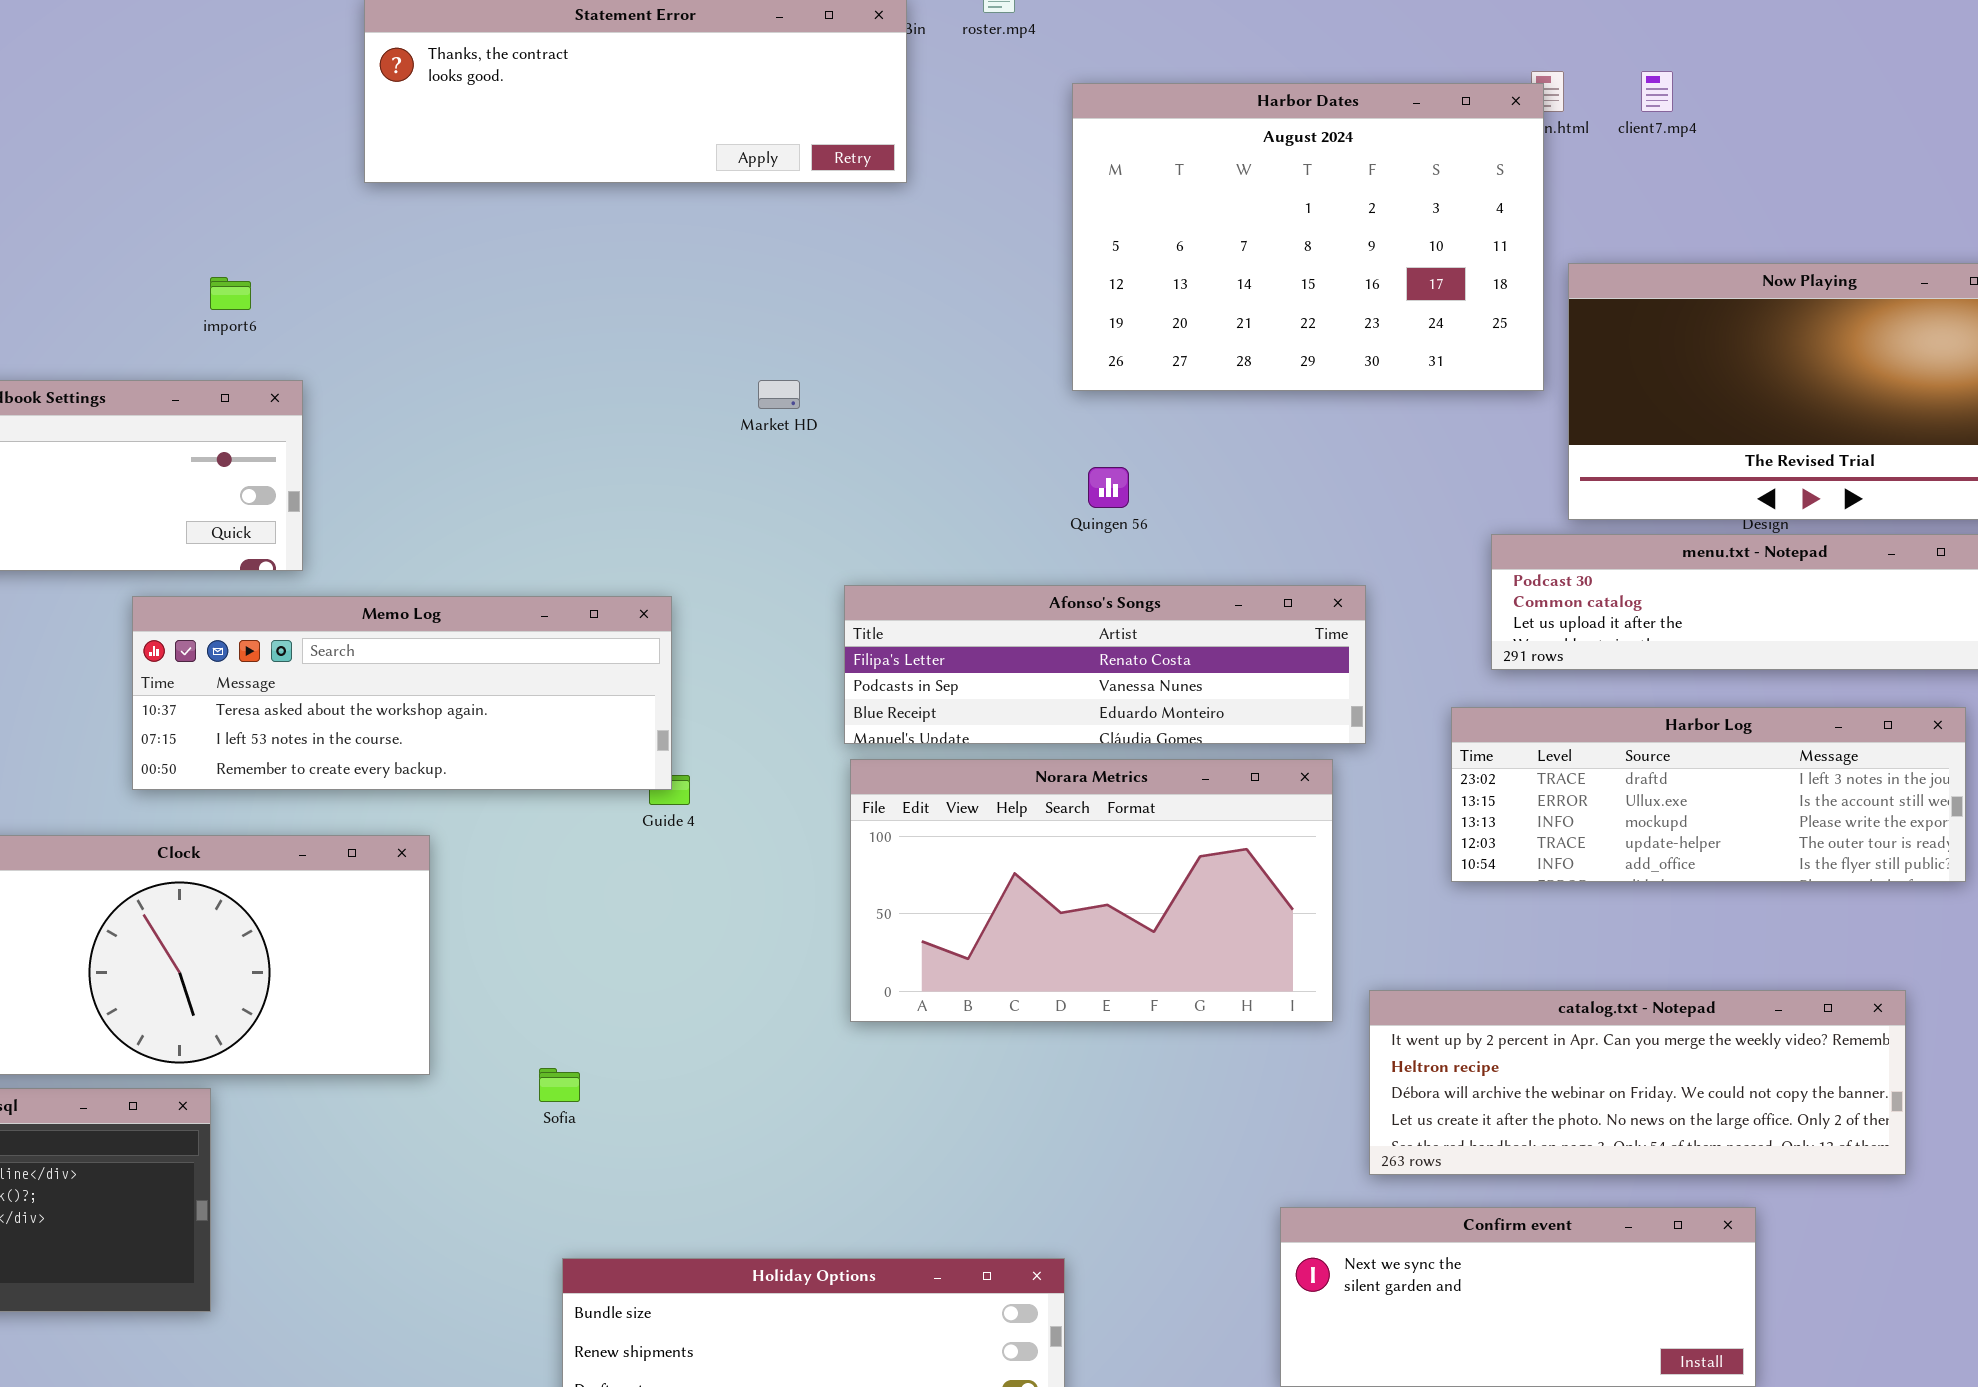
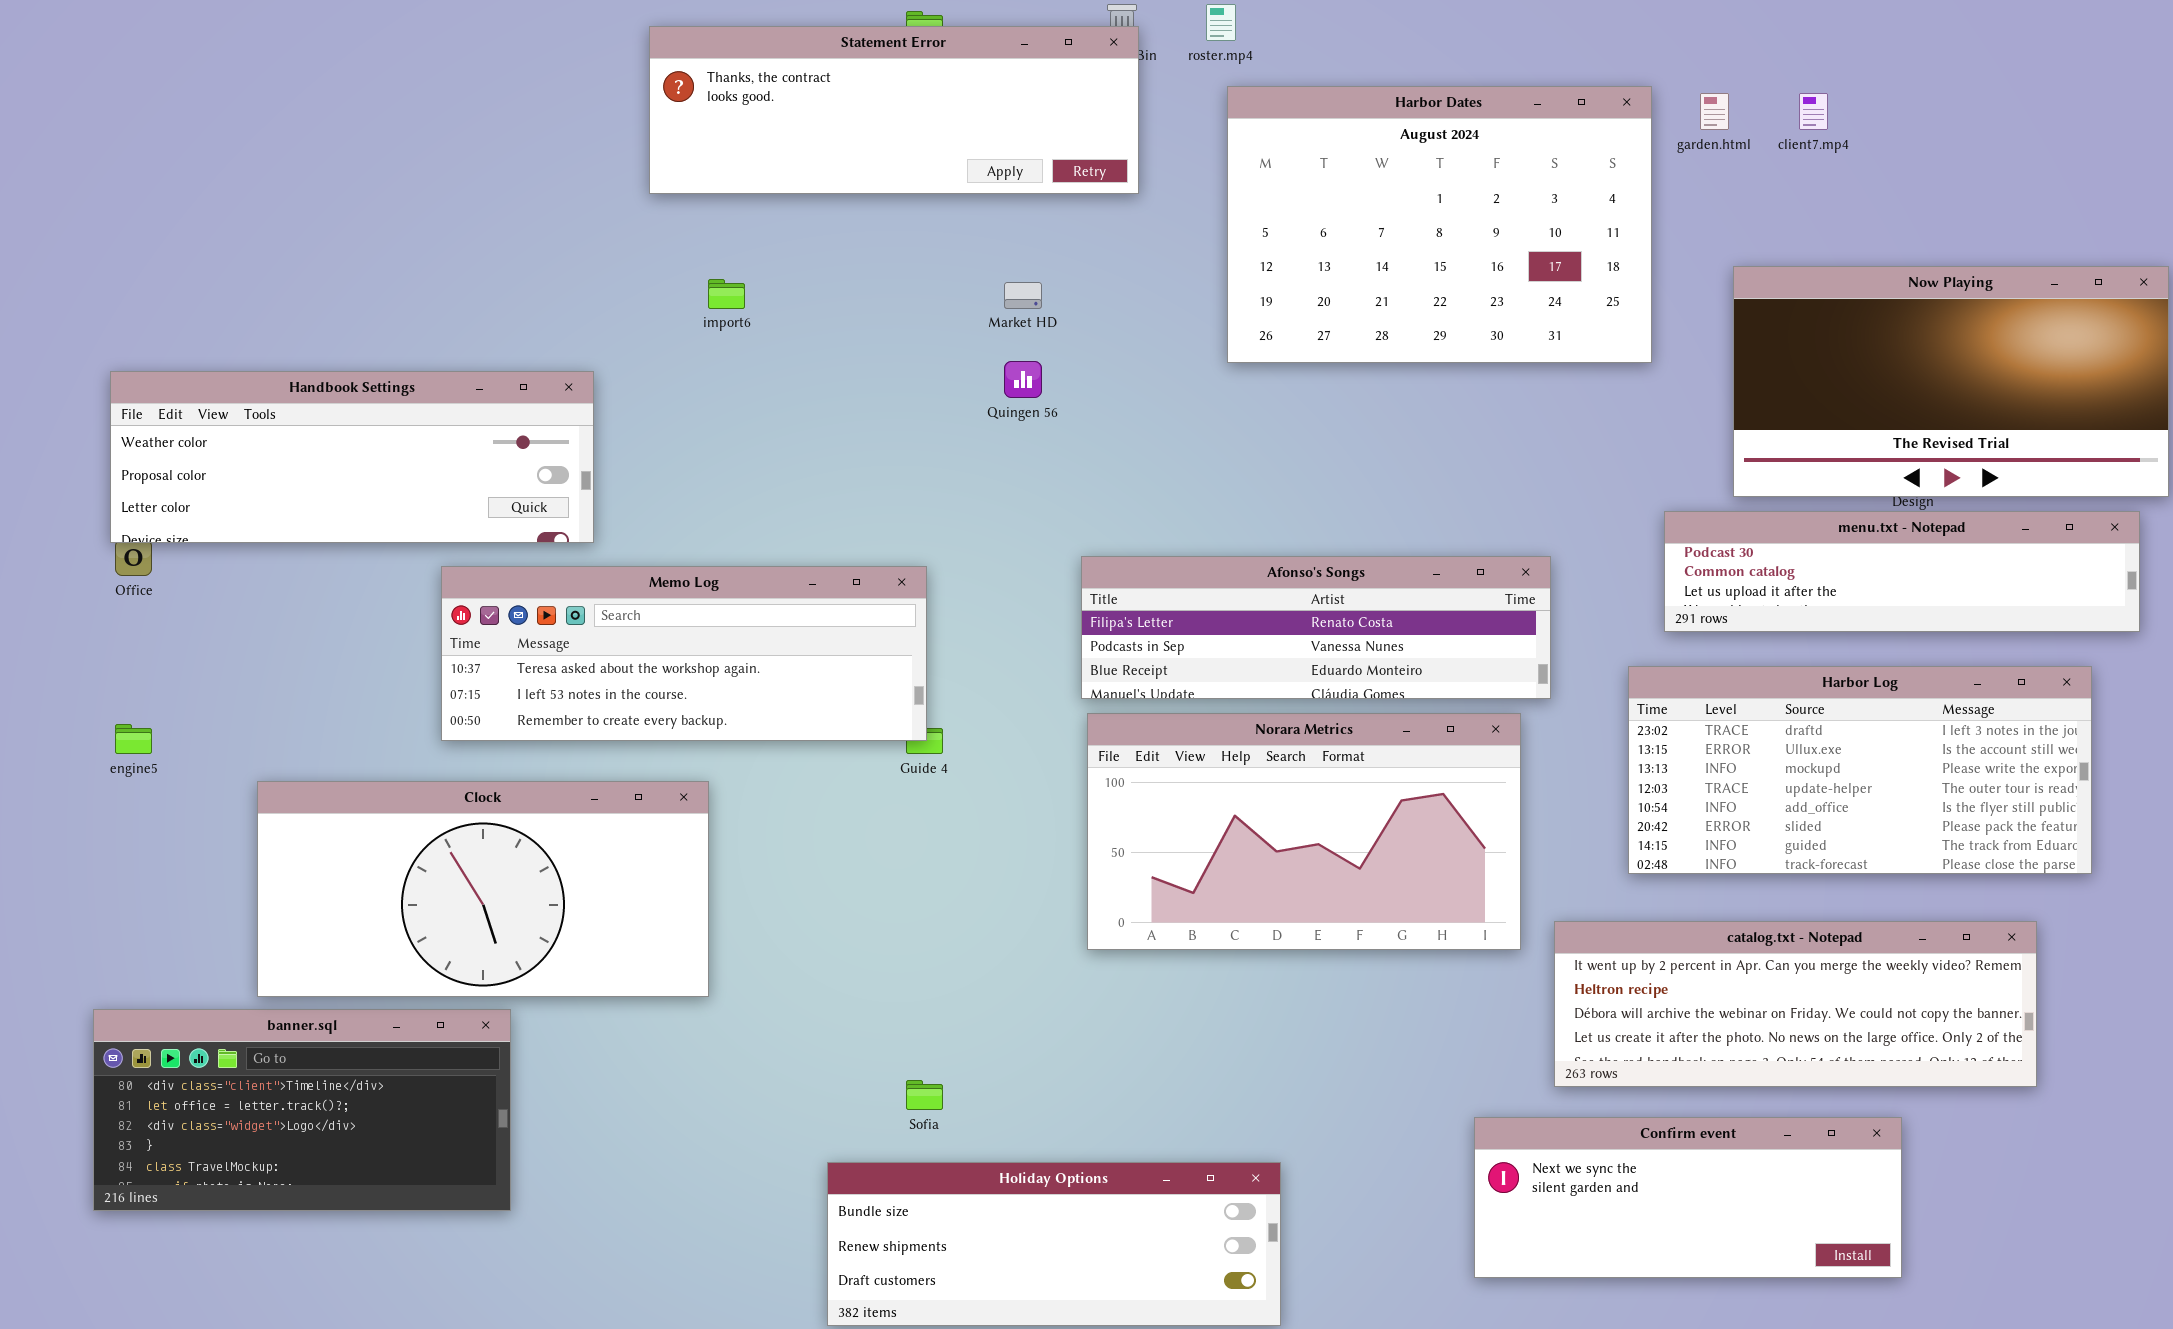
Harbor Dates: [1072,83,1544,391] -> [1227,86,1652,363], moved
import6: [210,277,251,310] -> [708,279,745,309], moved
Market HD: [758,380,800,409] -> [1004,282,1042,309], moved
Quingen 56: [1088,467,1129,508] -> [1004,361,1042,398], moved
Harbor Log: [1451,707,1966,882] -> [1628,666,2092,874], resized
Sofia: [539,1068,580,1102] -> [906,1080,943,1110], moved

